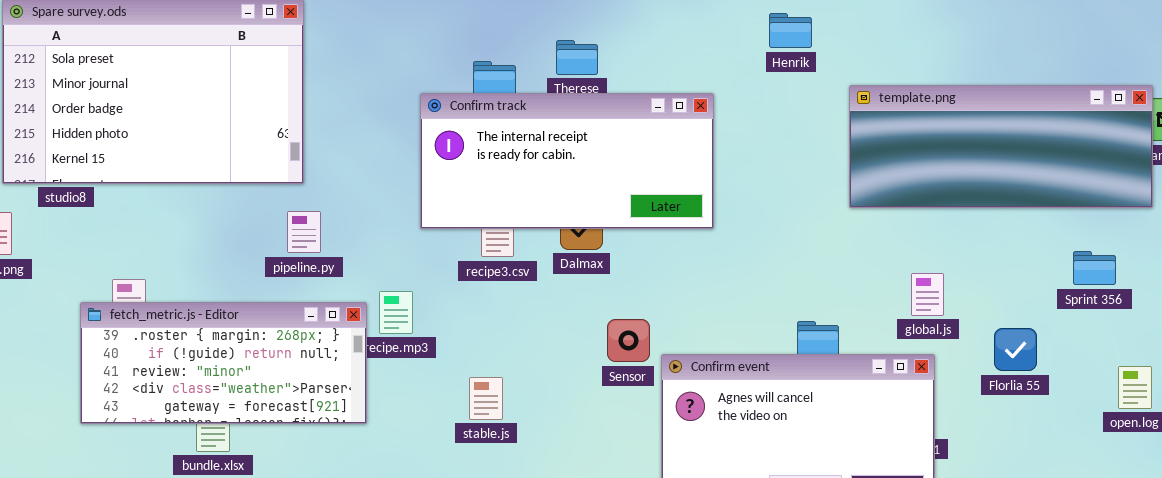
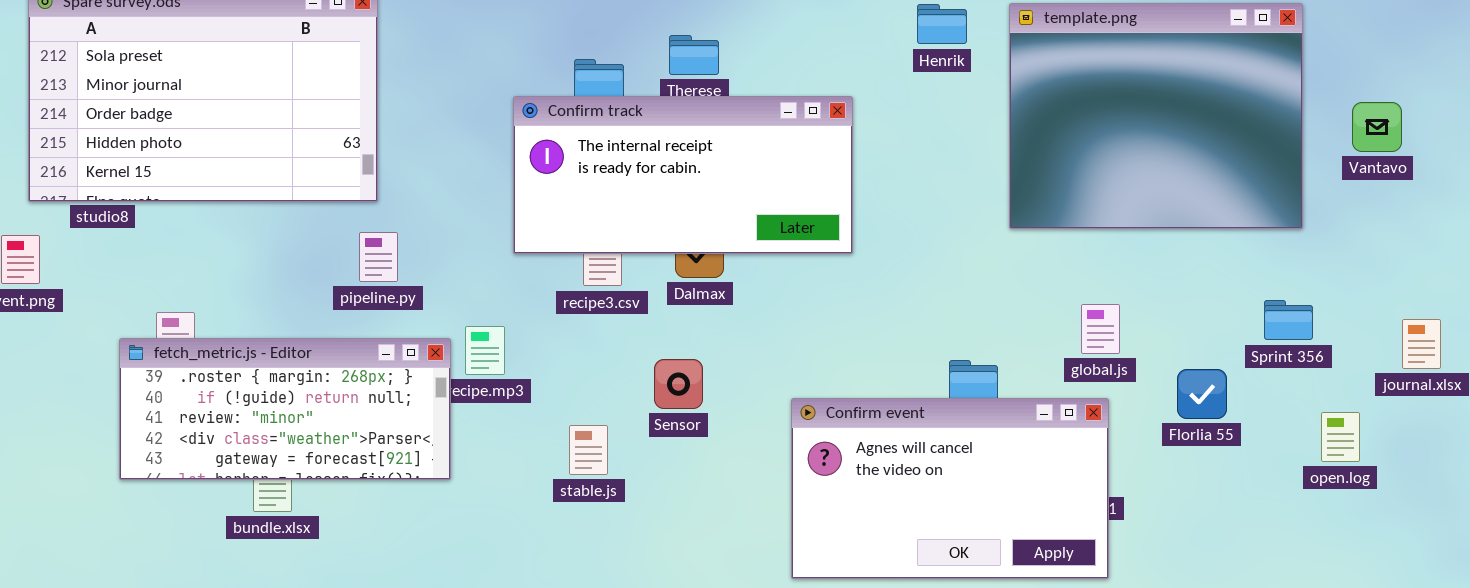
template.png: [849,85,1153,208] -> [1009,3,1303,229], resized
Sprint 356: [1073,251,1116,285] -> [1264,300,1313,340], moved
Sensor: [607,319,650,362] -> [654,359,703,409], moved

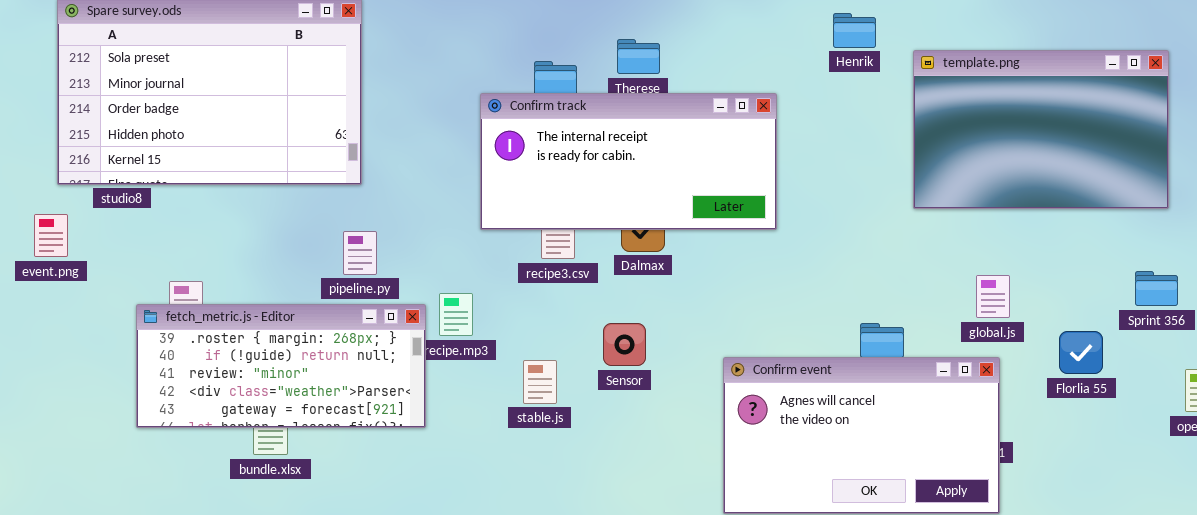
template.png: [1009,3,1303,229] -> [913,50,1169,209], resized
pipeline.py: [359,232,398,282] -> [343,231,377,275], moved
stable.js: [569,425,608,475] -> [523,360,557,404], moved

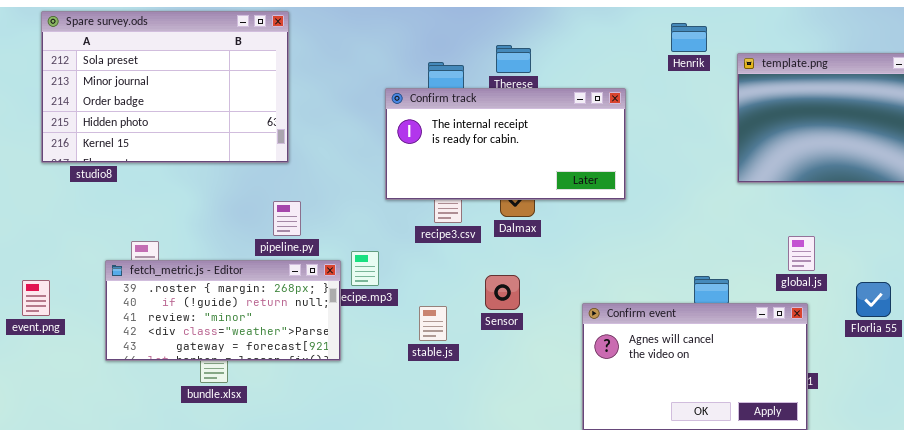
event.png: [34,214,68,257] -> [22,280,50,316], moved

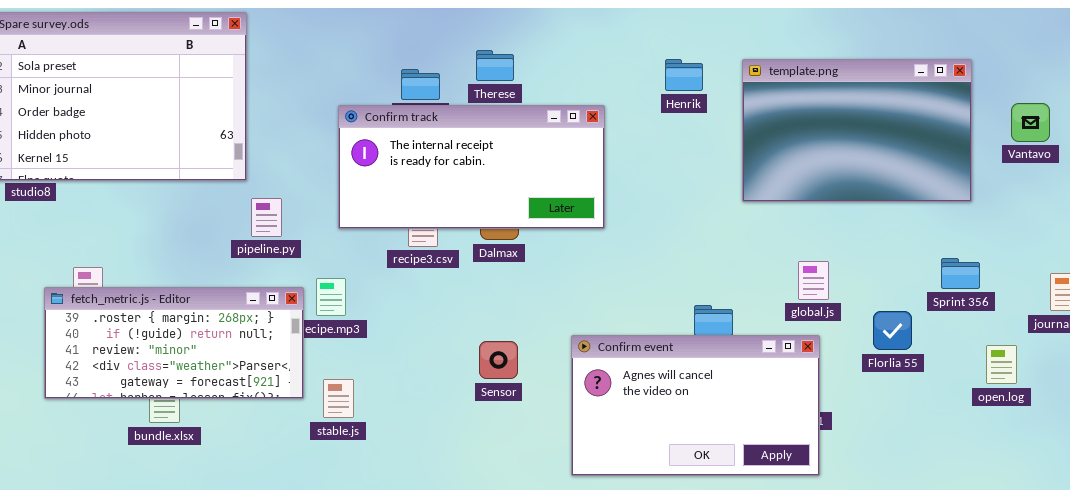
Henrik: [671,23,707,52] -> [665,59,703,91], moved
Confirm track: [385,88,626,200] -> [338,105,605,229], moved
pipeline.py: [273,201,301,236] -> [251,198,282,237], moved
Sensor: [485,275,520,310] -> [479,341,518,379], moved
stable.js: [419,306,447,341] -> [323,379,354,418], moved

